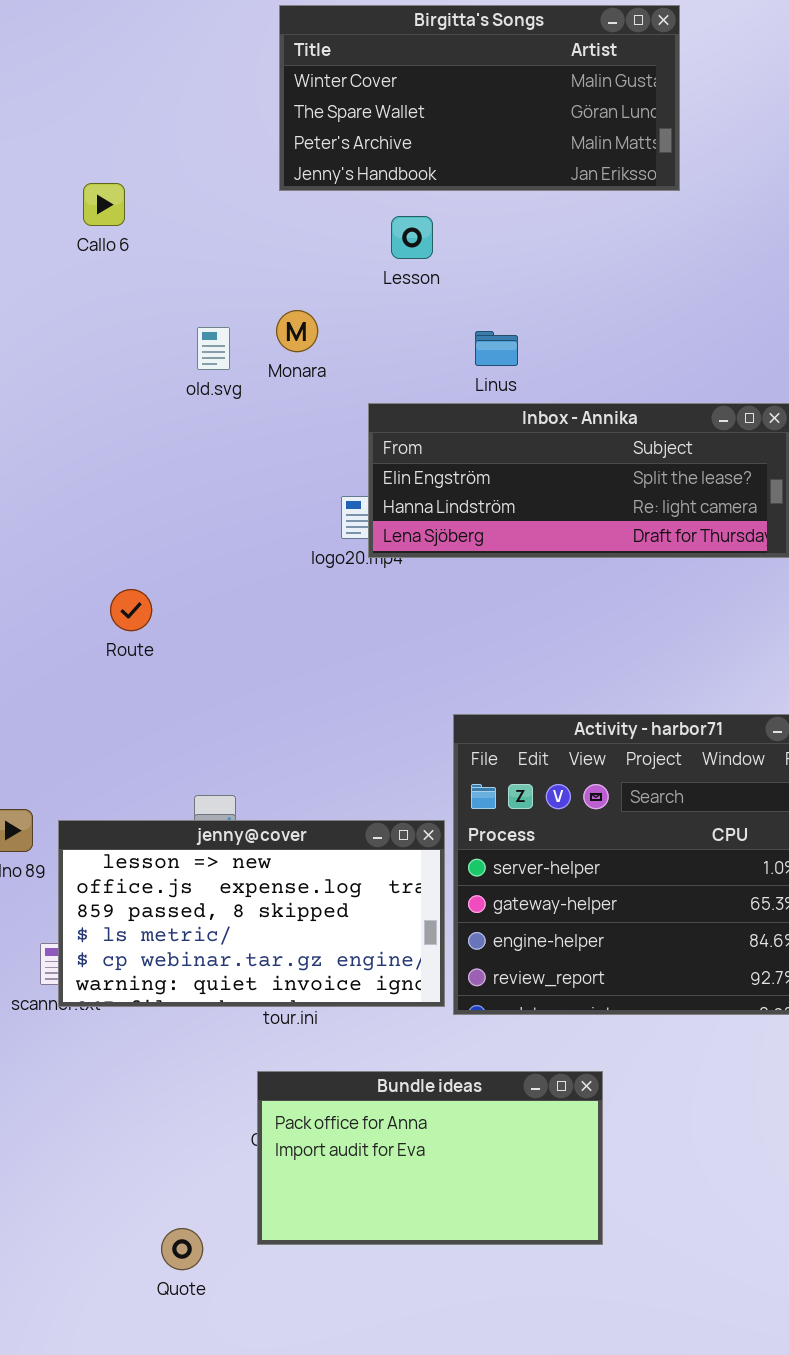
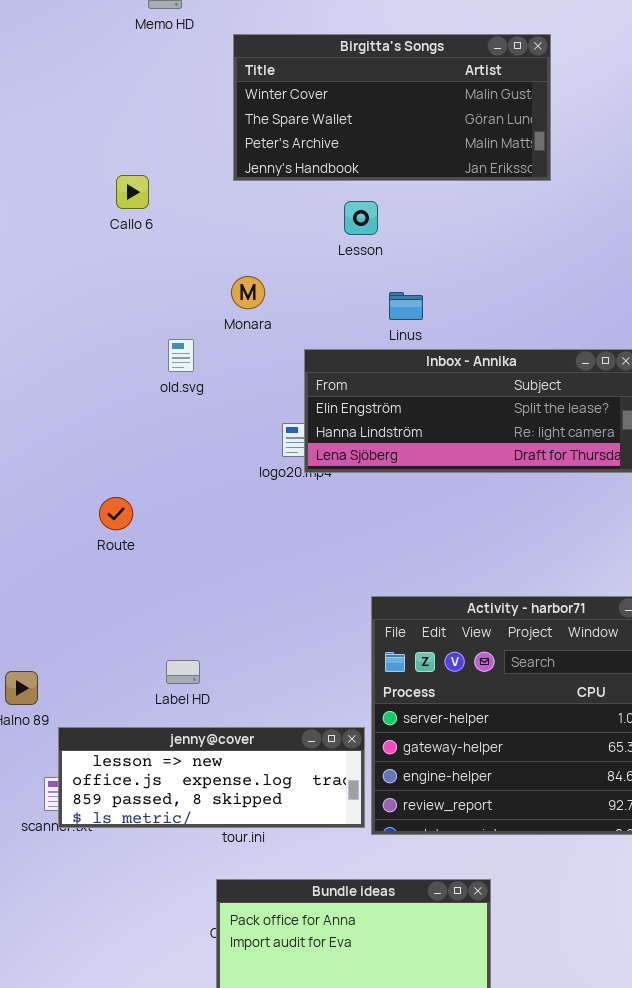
Callo 6: [83,183,125,226] -> [116,175,149,209], moved
Lesson: [391,216,433,259] -> [344,201,378,235], moved
old.svg: [197,327,230,370] -> [168,339,194,372], moved
jenny@cover: [58,820,445,1007] -> [58,727,365,828], resized

